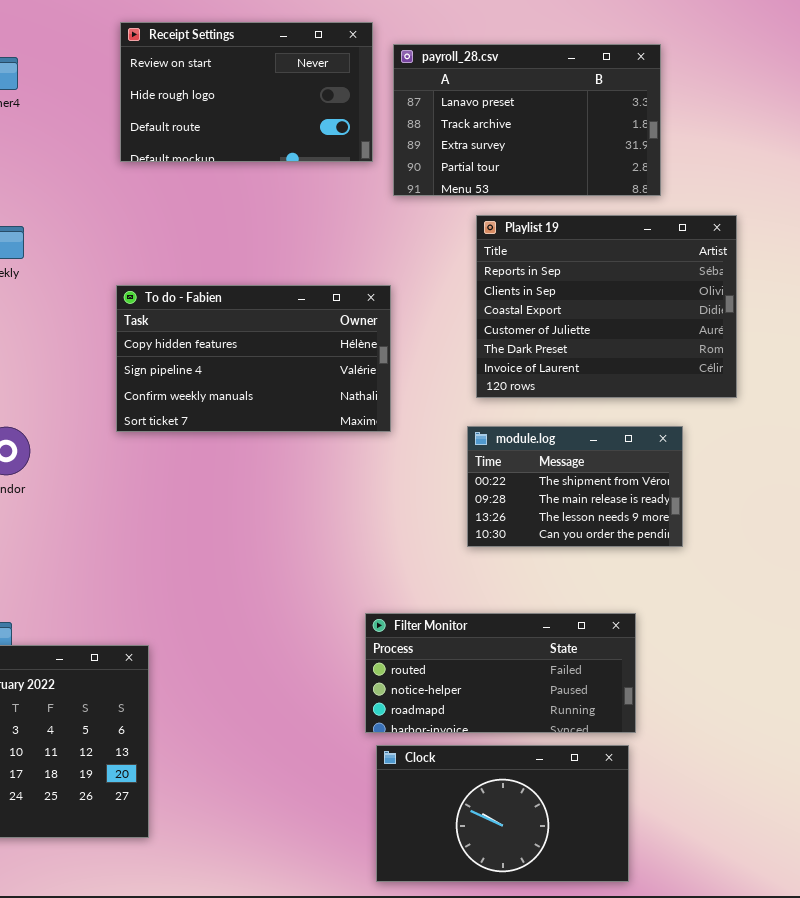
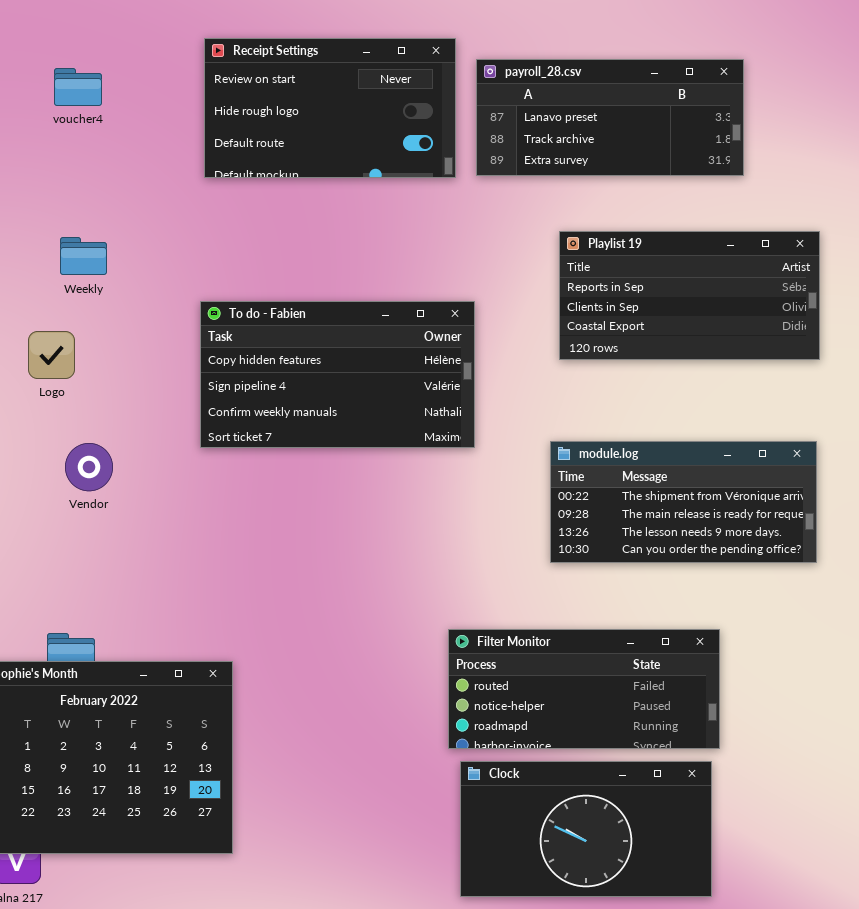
payroll_28.csv: [393,44,661,196] -> [476,59,744,176], resized
Playlist 19: [476,215,737,398] -> [559,231,820,360], resized
module.log: [467,426,683,547] -> [550,441,817,563], resized

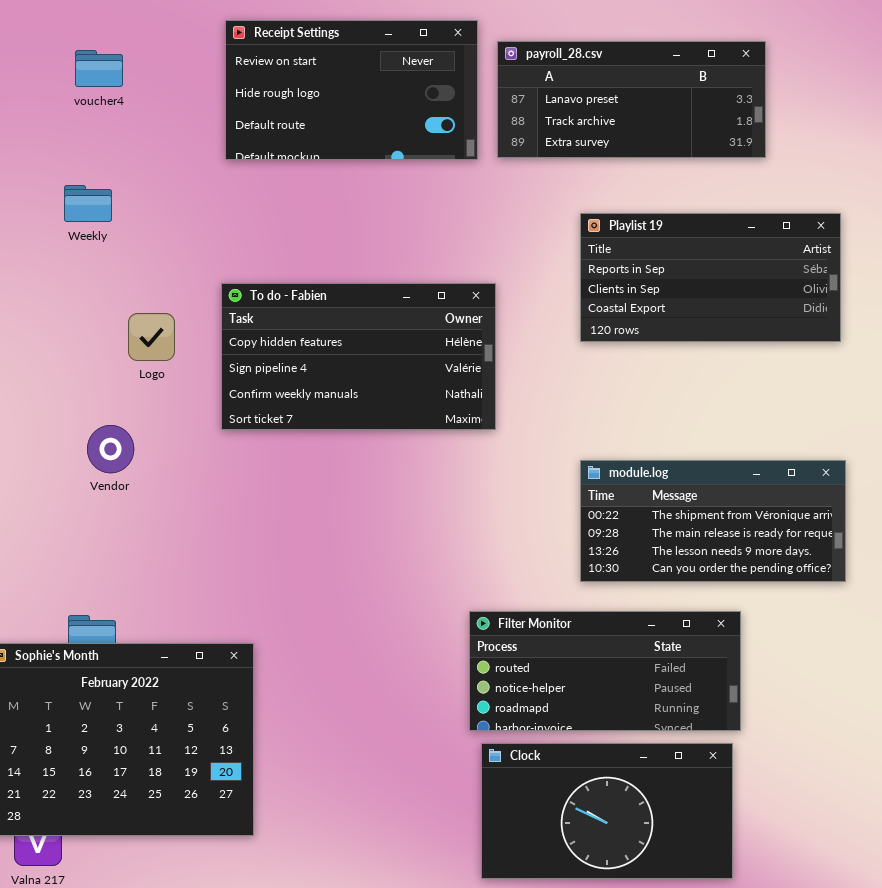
Weekly: [60,237,107,275] -> [64,185,112,222], moved
Logo: [28,331,75,379] -> [128,313,175,361], moved
module.log: [550,441,817,563] -> [580,460,846,582], moved

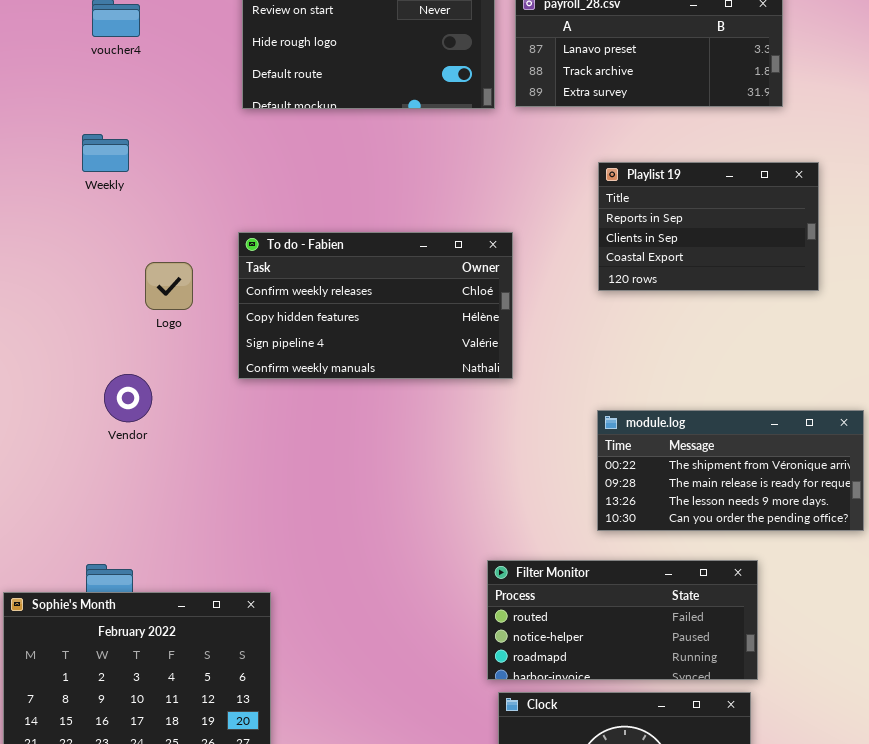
Playlist 19: [580,213,841,342] -> [598,162,819,291], resized
To do - Fabien: [221,283,496,430] -> [238,232,513,379], scrolled up 1 row

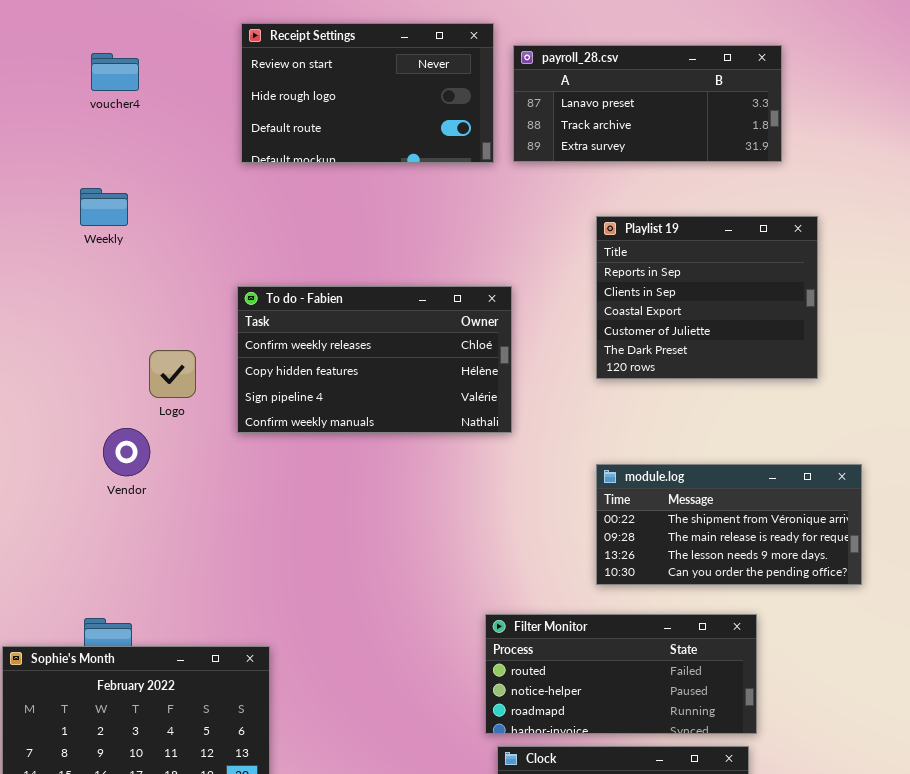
Playlist 19: [598,162,819,291] -> [596,216,818,379], resized
Logo: [145,262,193,310] -> [149,350,196,398], moved

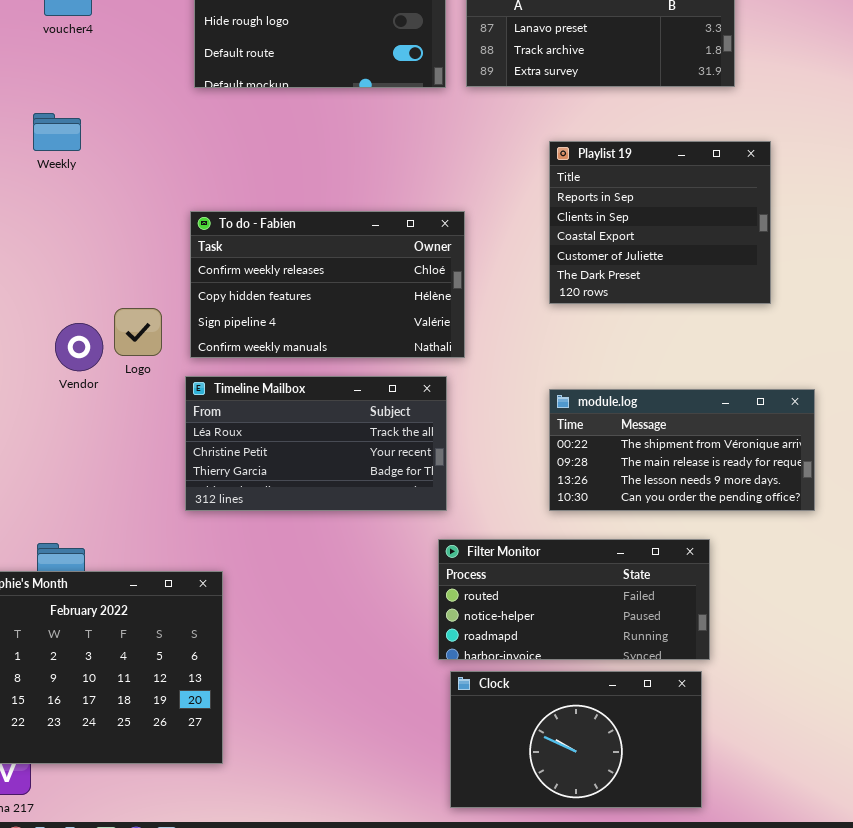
Logo: [149,350,196,398] -> [114,308,162,356], moved
Vendor: [103,428,150,476] -> [55,323,103,371], moved
Timeline Mailbox: none -> [185,376,447,511], opened

